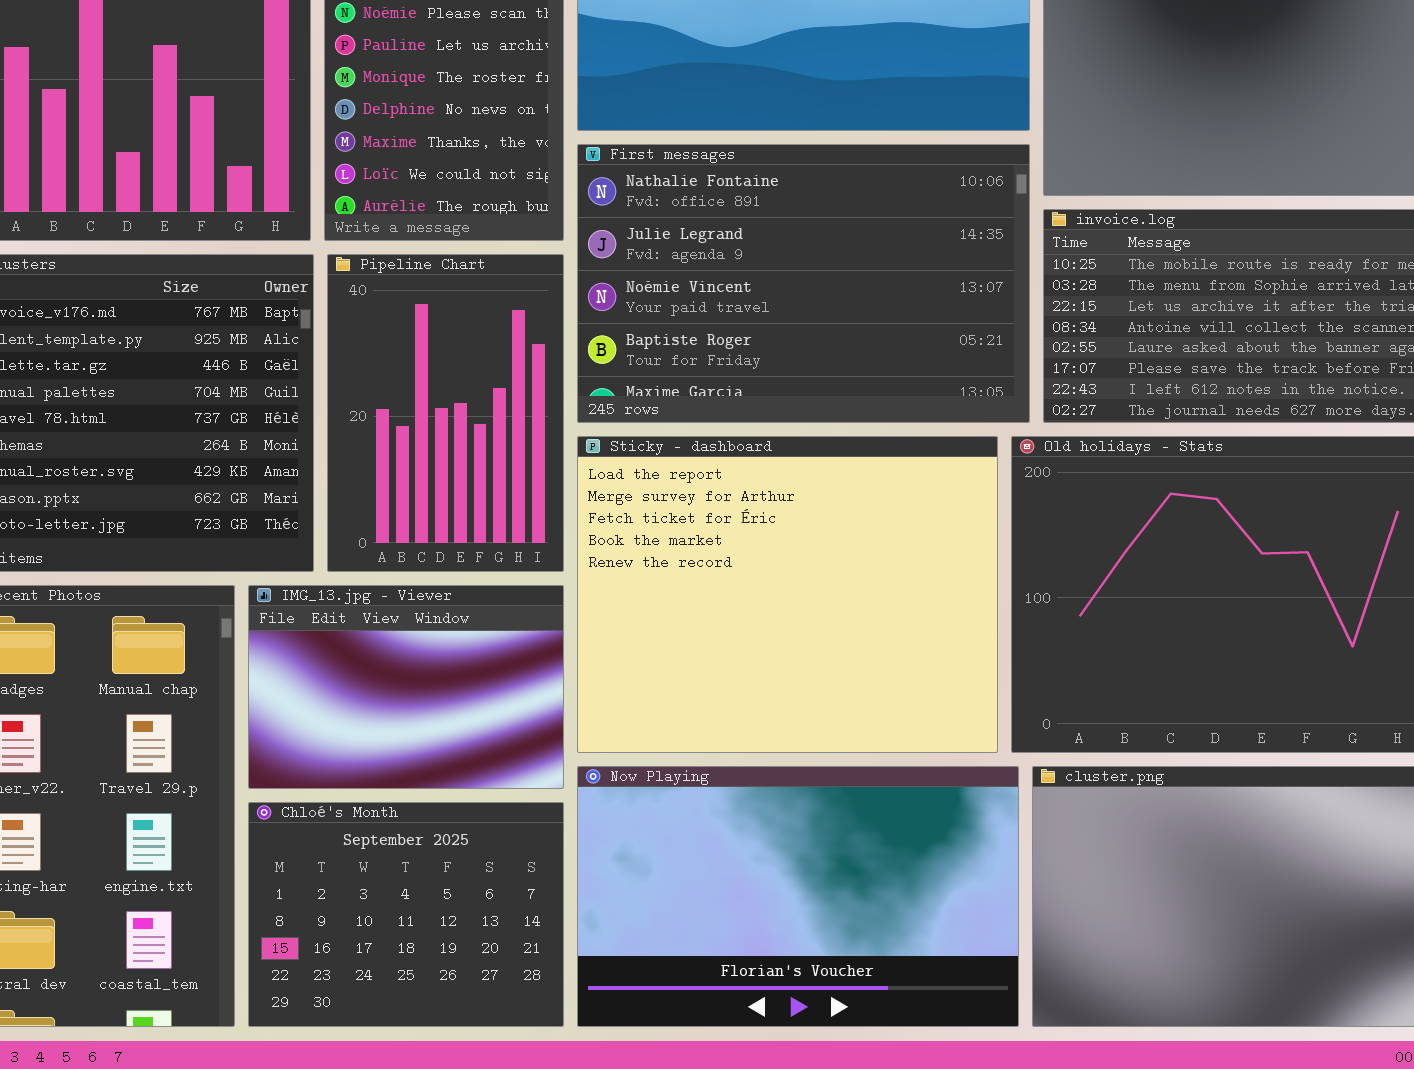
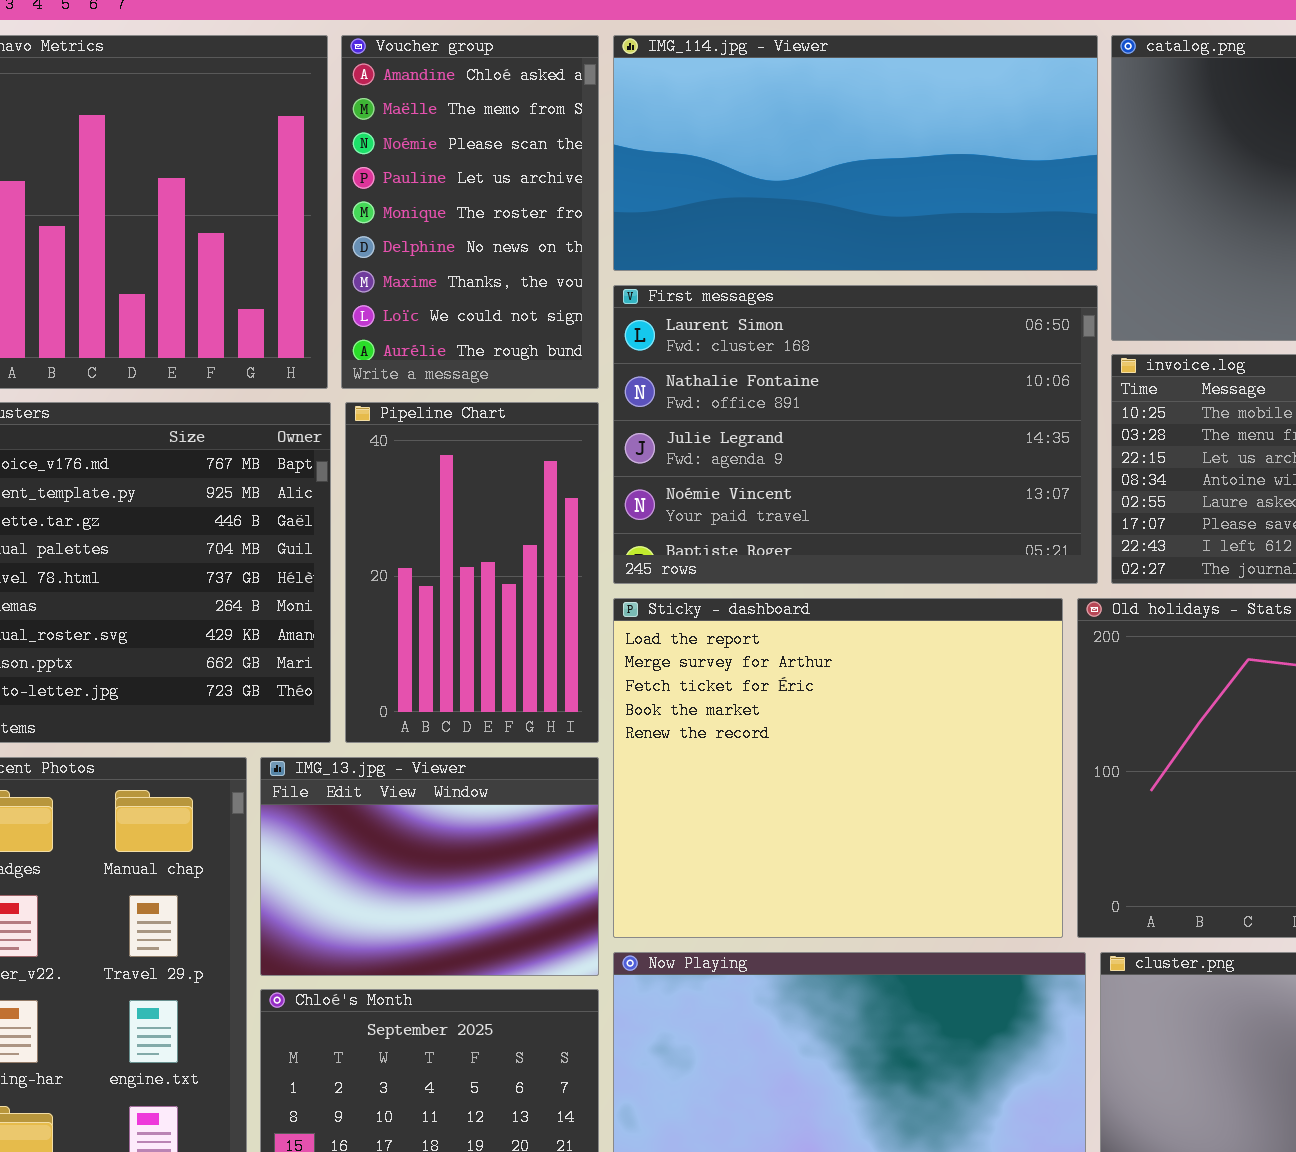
First messages: [577,144,1030,423] -> [613,285,1098,584], scrolled up 1 row

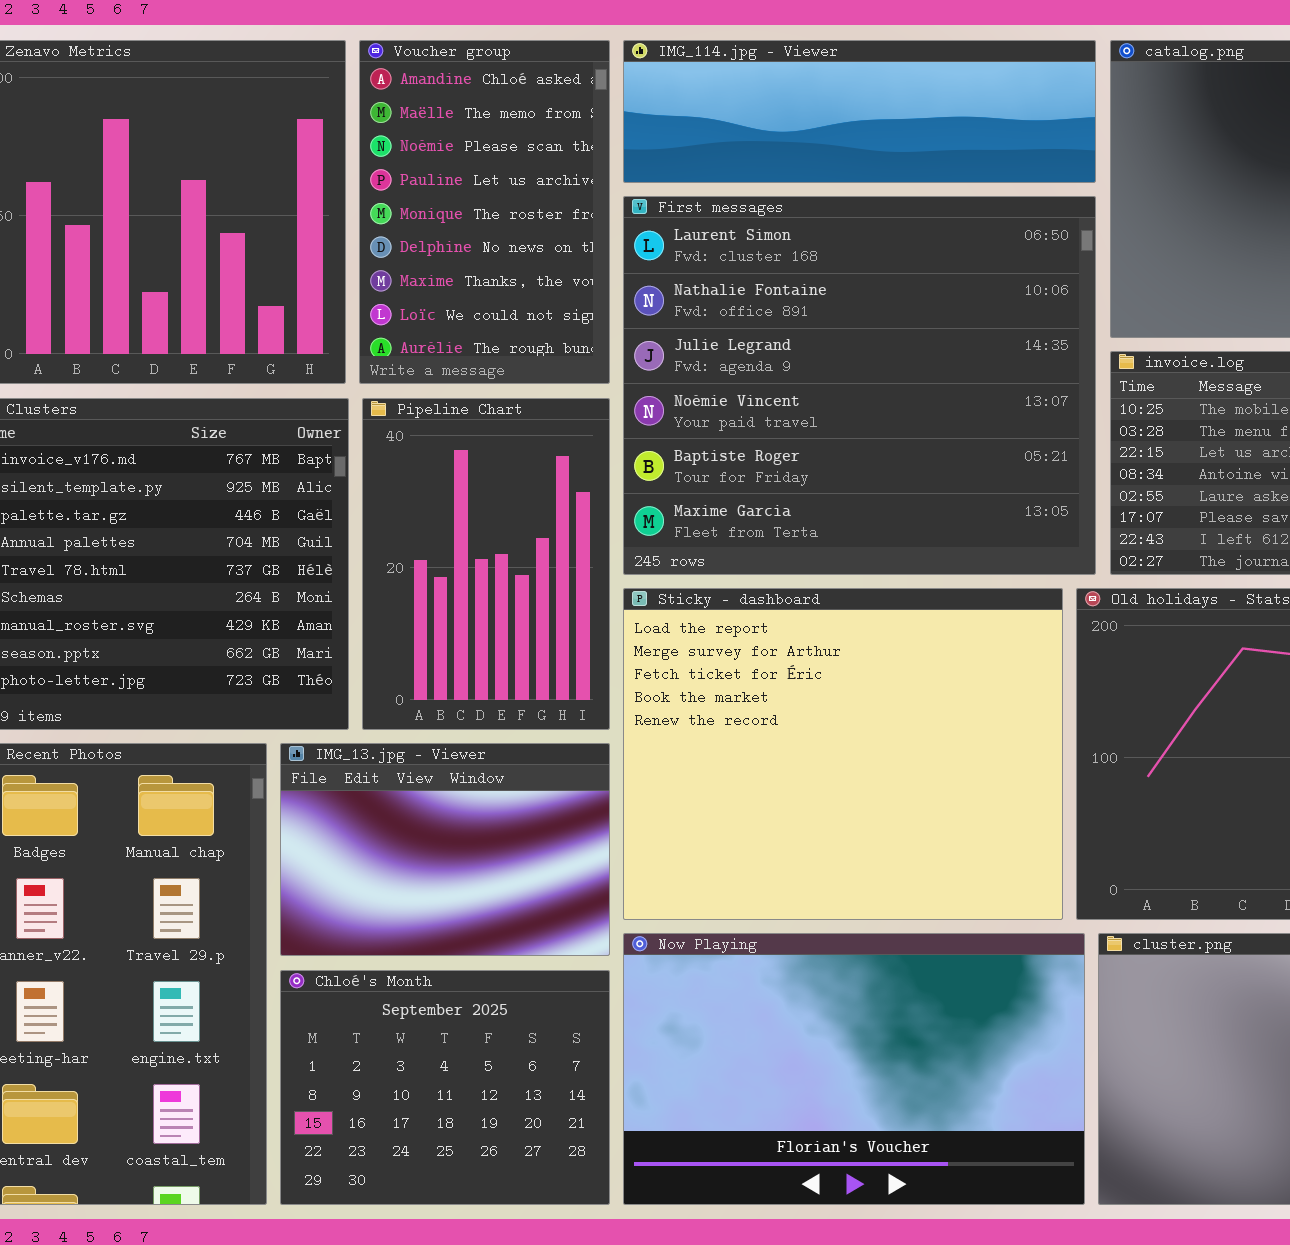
IMG_114.jpg - Viewer: [613,35,1098,271] -> [623,40,1096,183], resized
First messages: [613,285,1098,584] -> [623,196,1096,575], resized

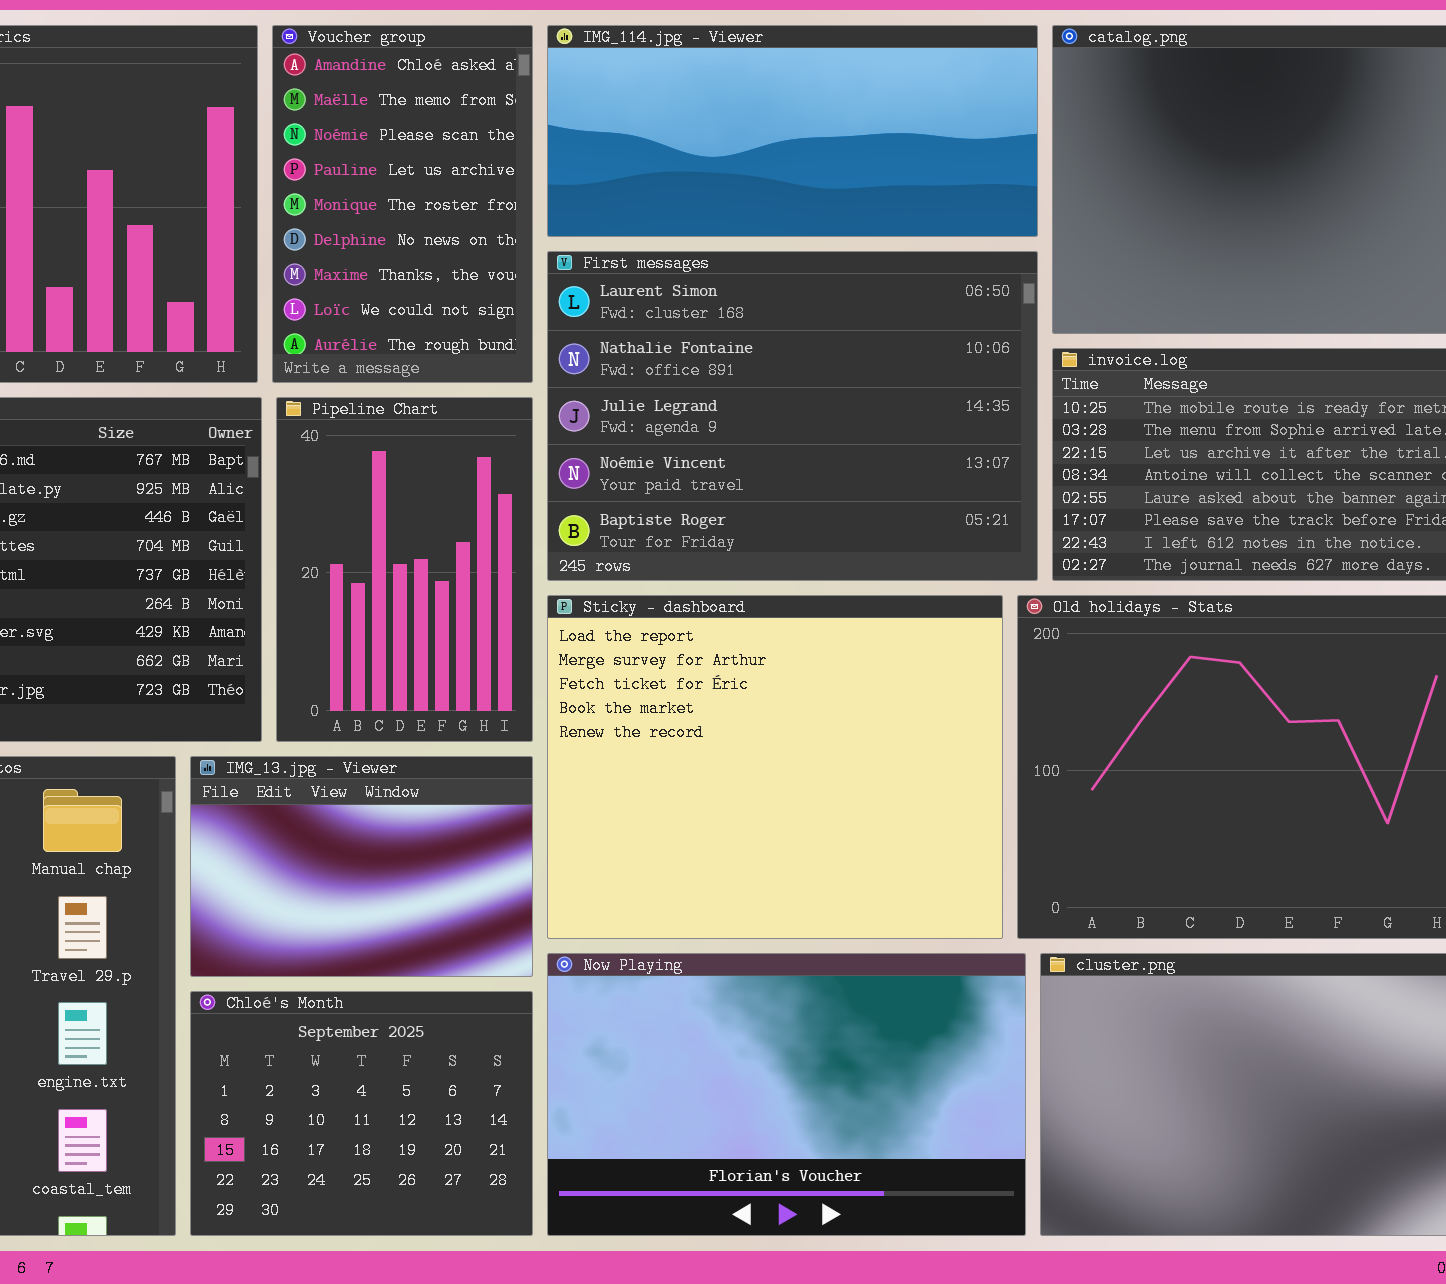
IMG_114.jpg - Viewer: [623,40,1096,183] -> [547,25,1038,237], resized
First messages: [623,196,1096,575] -> [547,251,1038,581], resized

